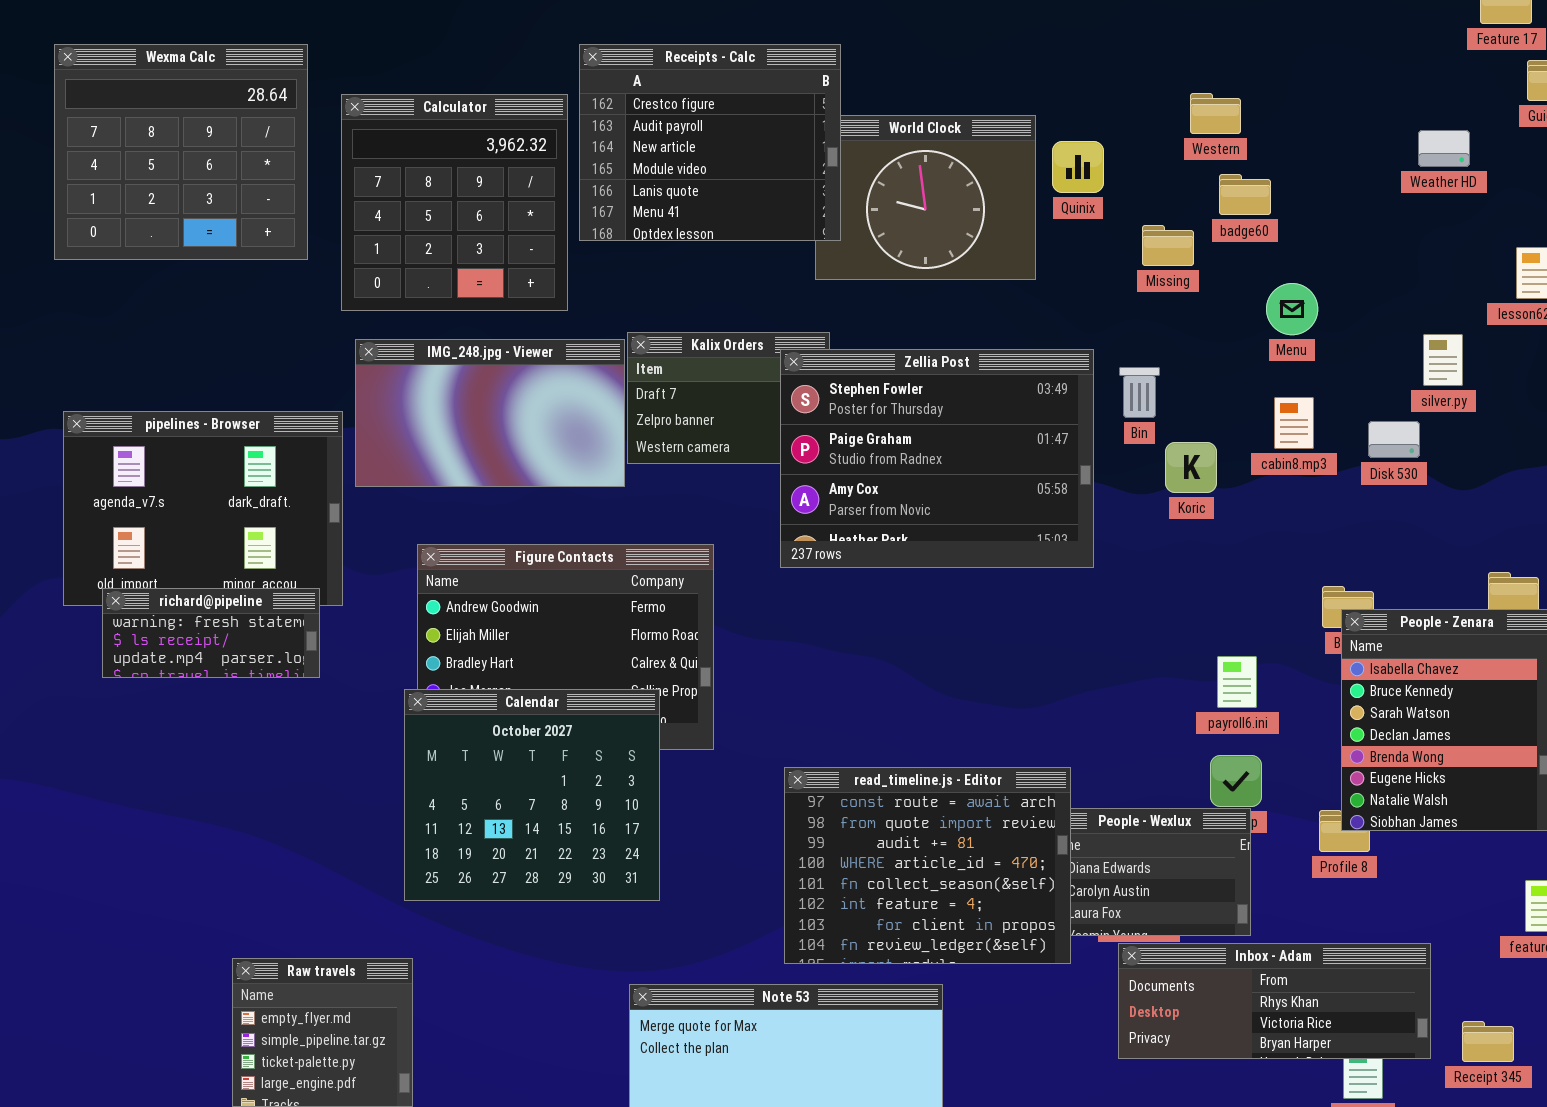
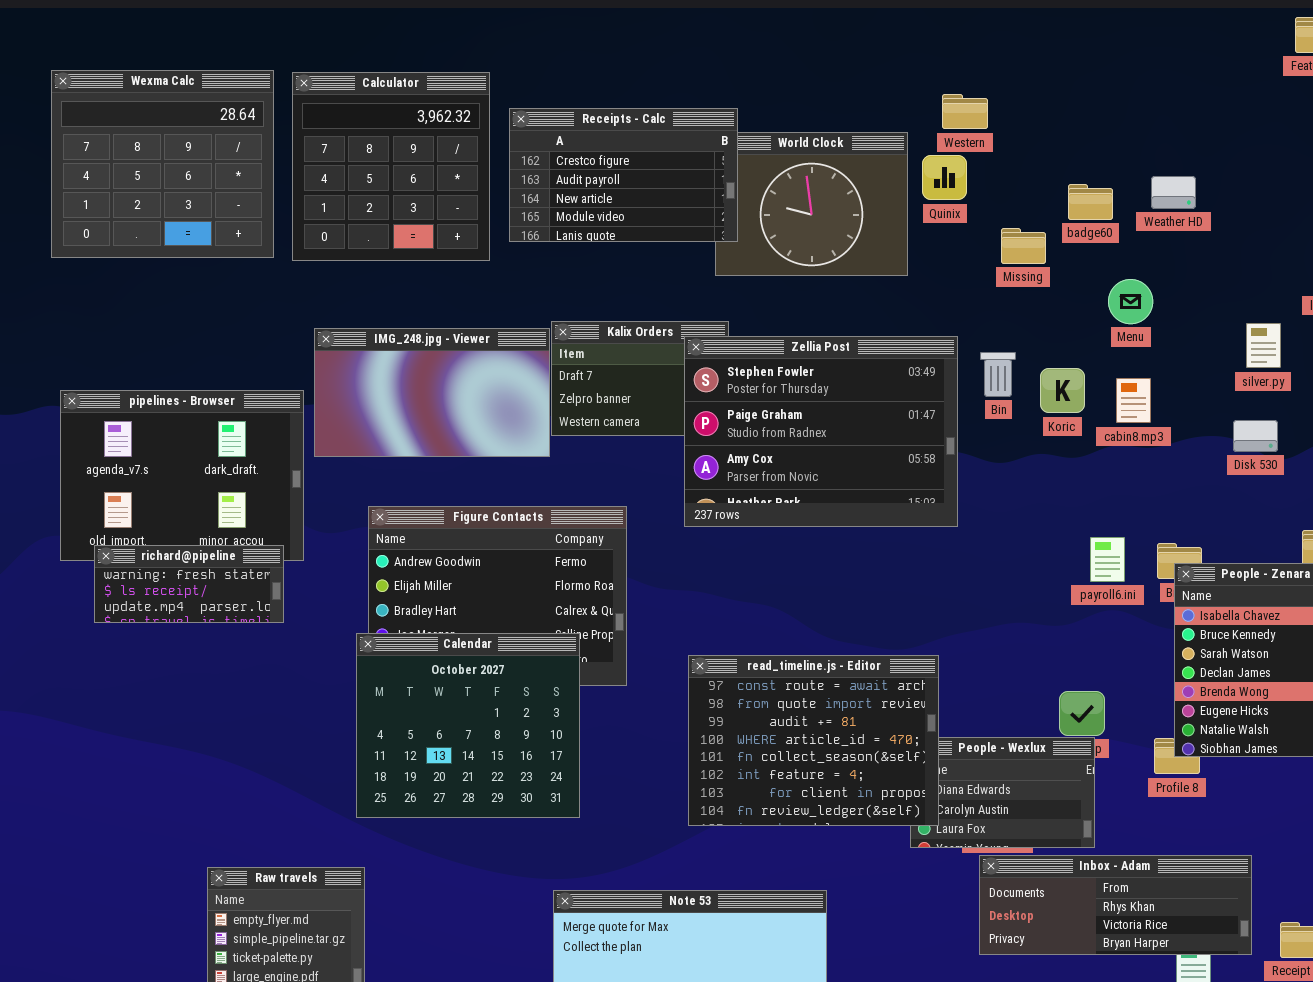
Receipts - Calc: [579,44,841,241] -> [509,108,738,242], resized
Western: [1190,93,1241,134] -> [942,94,988,129], moved
Calculator: [341,94,568,311] -> [292,72,490,261], moved
Weather HD: [1418,130,1470,167] -> [1151,176,1196,209], moved
Disk 530: [1368,421,1420,458] -> [1233,420,1278,452], moved
Koric: [1165,442,1217,493] -> [1040,368,1085,413], moved
payroll6.ini: [1217,656,1257,708] -> [1090,537,1125,582], moved
read_timeline.js - Editor: [784,767,1071,964] -> [688,655,939,826], moved

